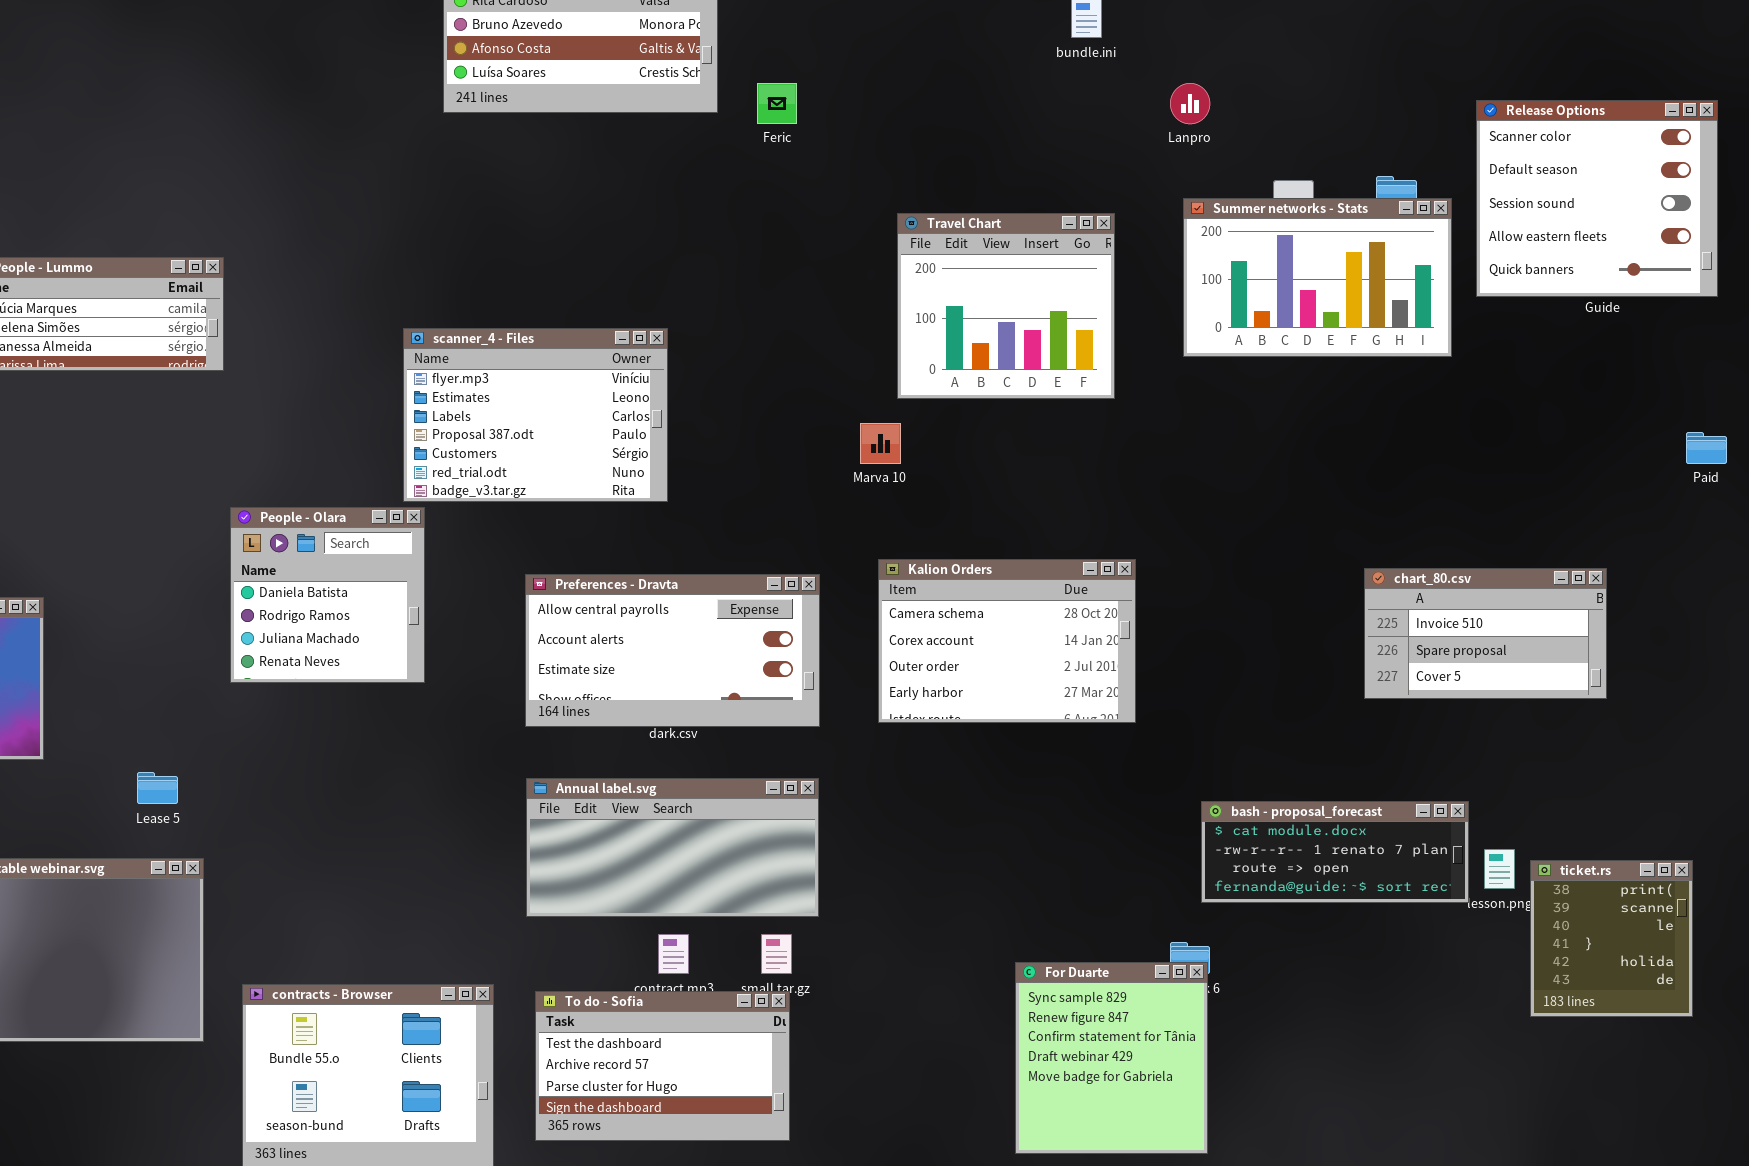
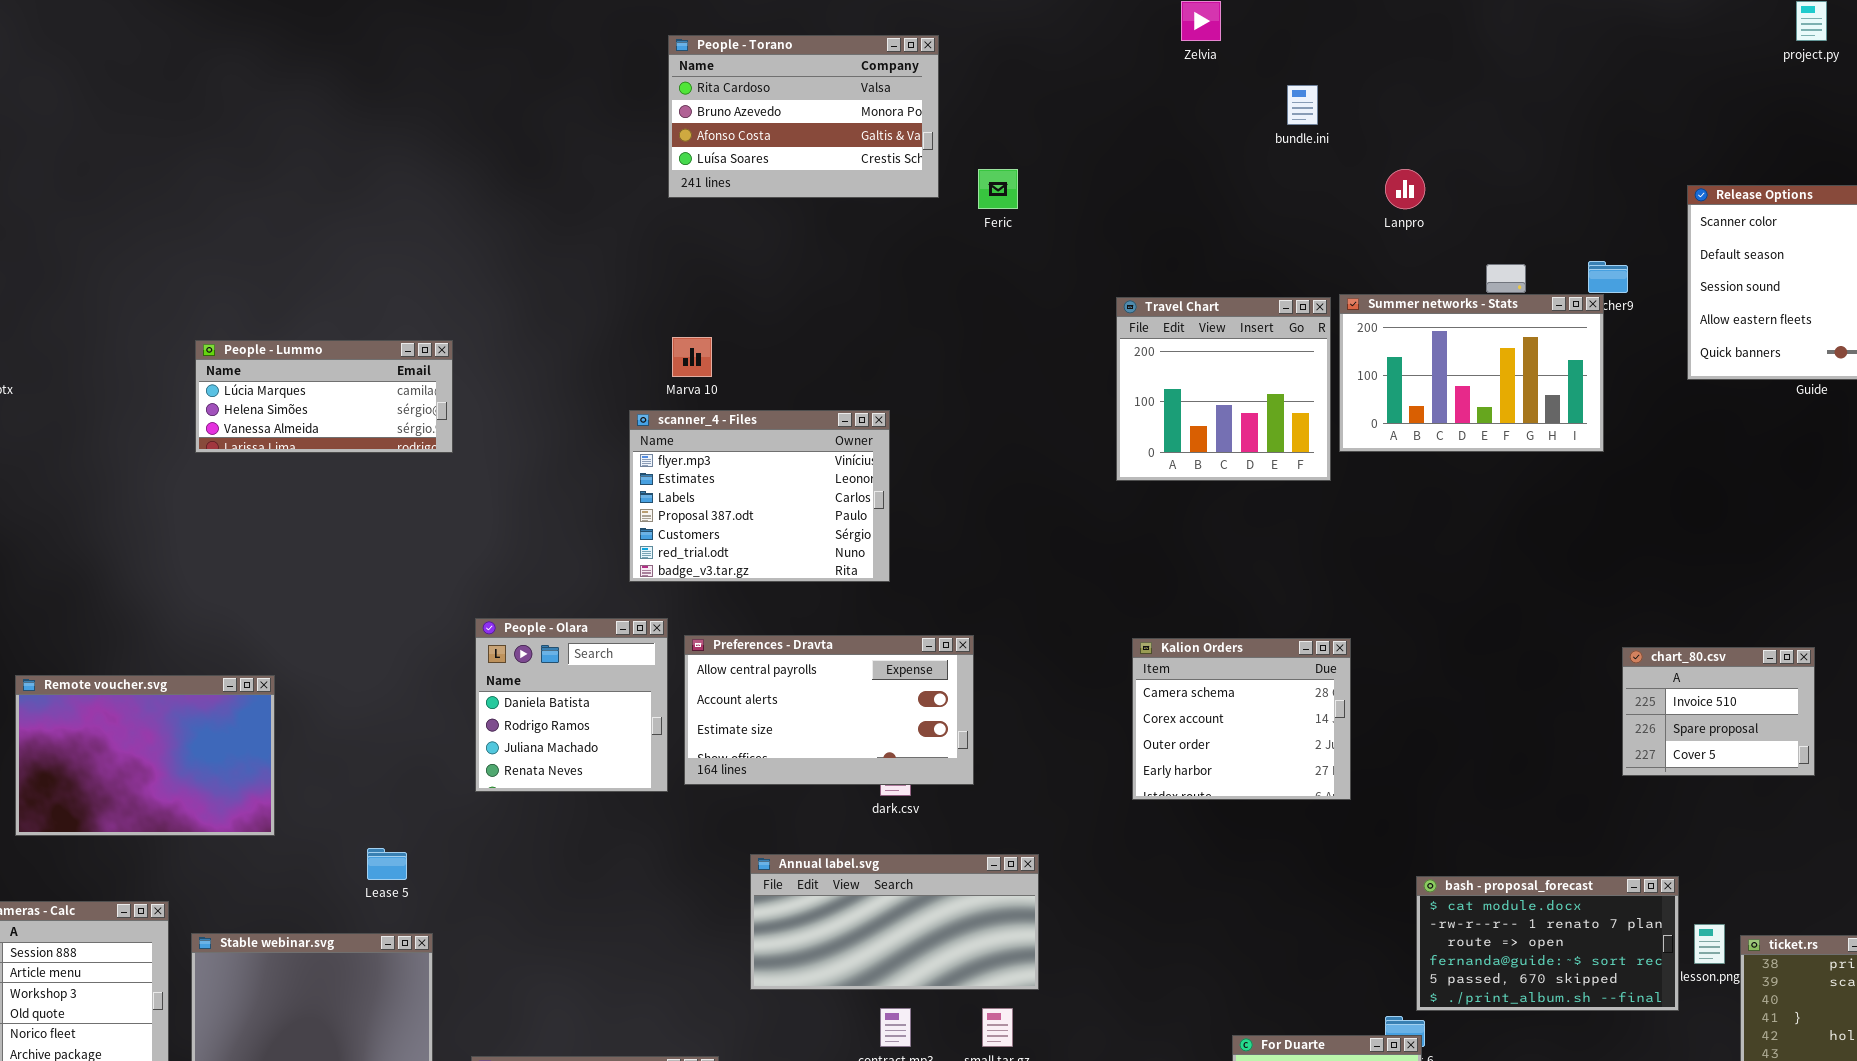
Summer networks - Stats: [1183,198,1452,357] -> [1339,294,1604,452], moved
Marva 10: [860,423,901,464] -> [672,337,712,377], moved
People - Olara: [230,507,425,683] -> [475,618,668,792], moved
Kalion Orders: [878,559,1136,723] -> [1132,638,1351,800], resized
chart_80.csv: [1364,568,1607,699] -> [1622,647,1815,776], resized
Preferences - Dravta: [525,574,820,727] -> [684,635,974,785], moved
bash - proposal_forecast: [1201,801,1469,903] -> [1416,876,1679,1011], resized

